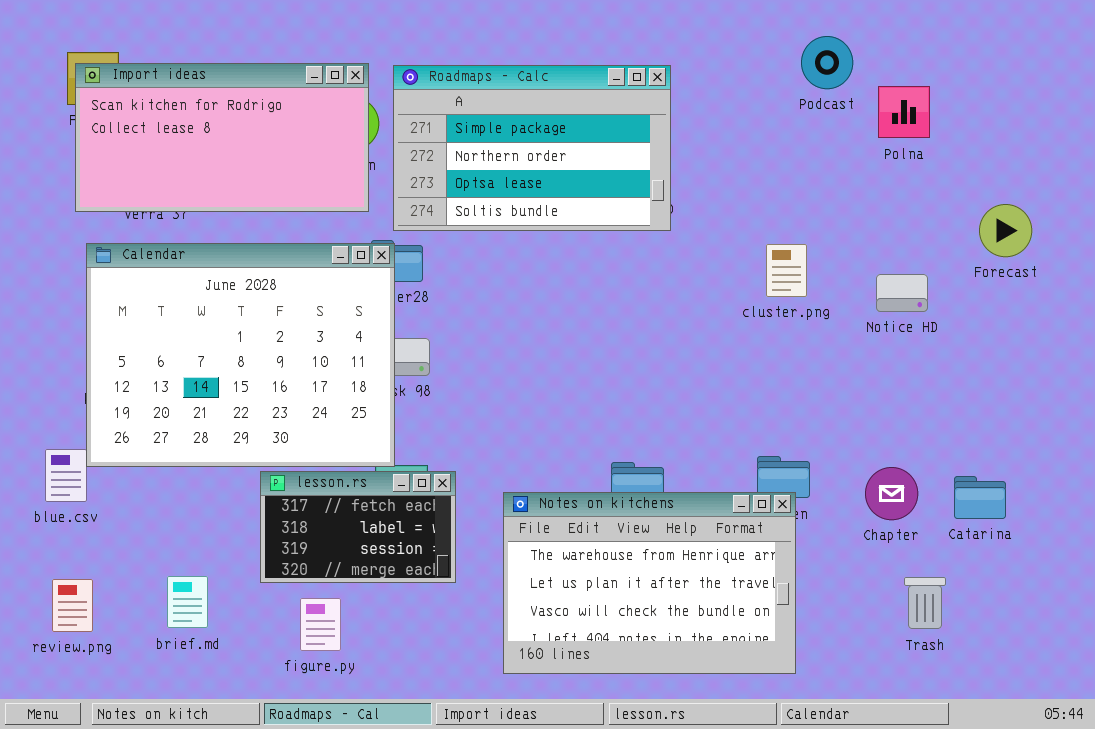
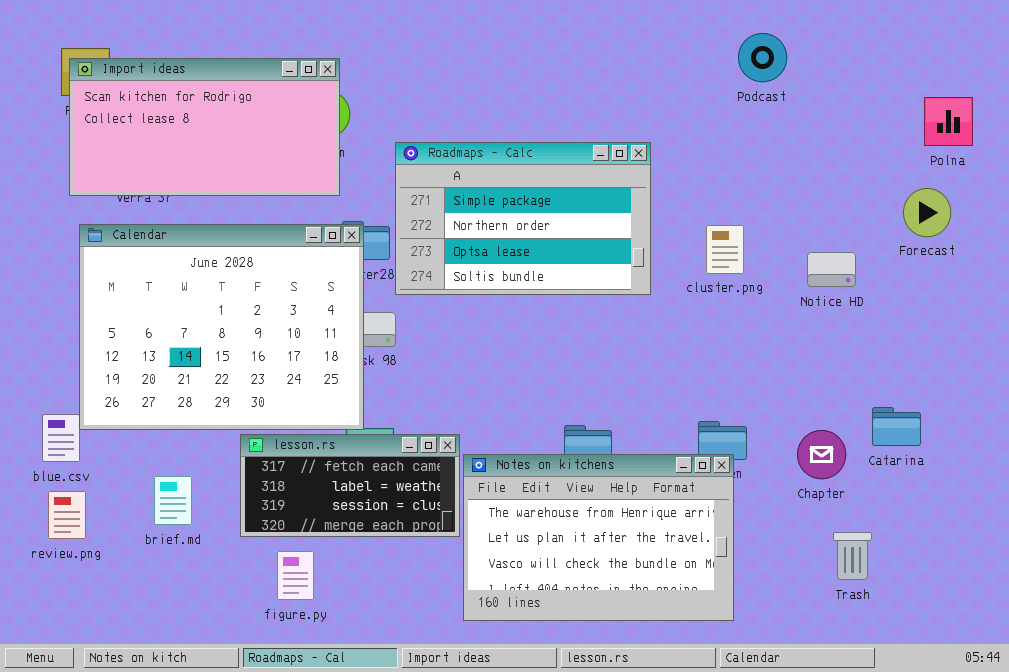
Roadmaps - Calc: [393,65,671,231] -> [395,142,651,295], moved
Polna: [878,86,930,138] -> [924,97,973,146], moved
lesson.rs: [260,471,456,583] -> [240,434,460,537], resized
Catarina: [954,476,1006,519] -> [872,407,921,446], moved
brief.md: [167,576,208,628] -> [154,476,192,525], moved
review.png: [52,579,93,632] -> [48,491,86,539], moved

